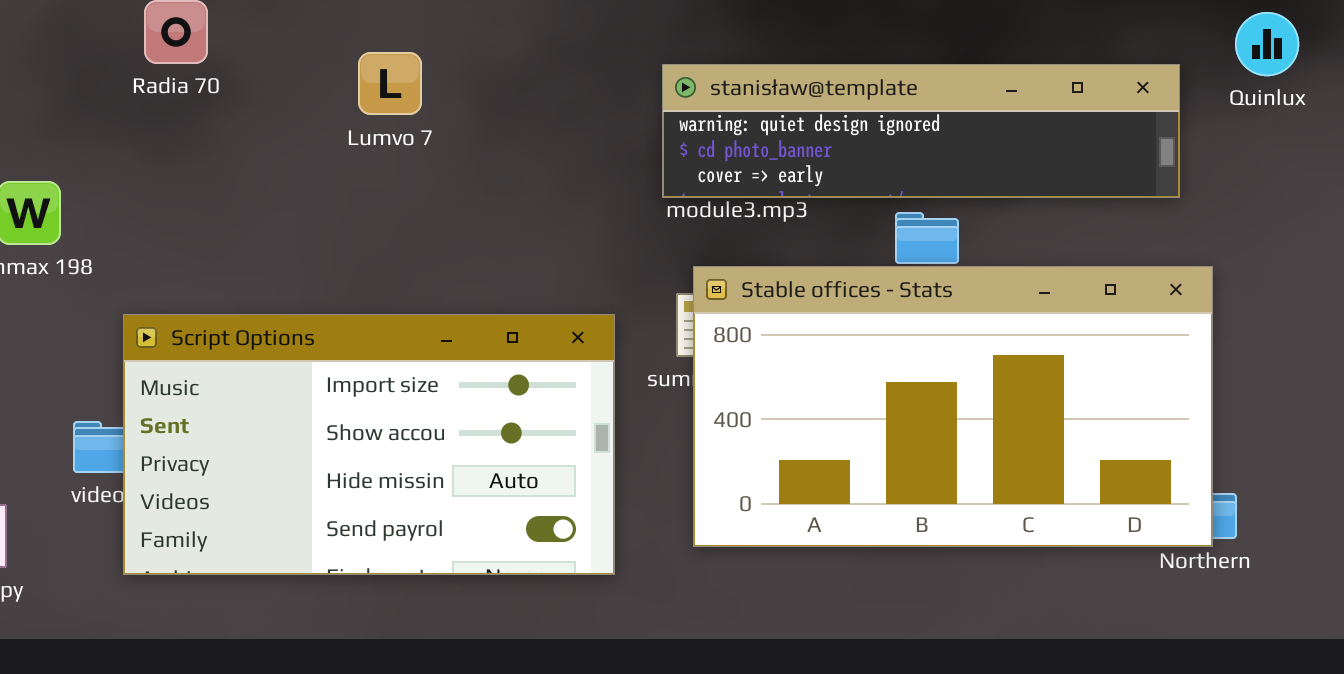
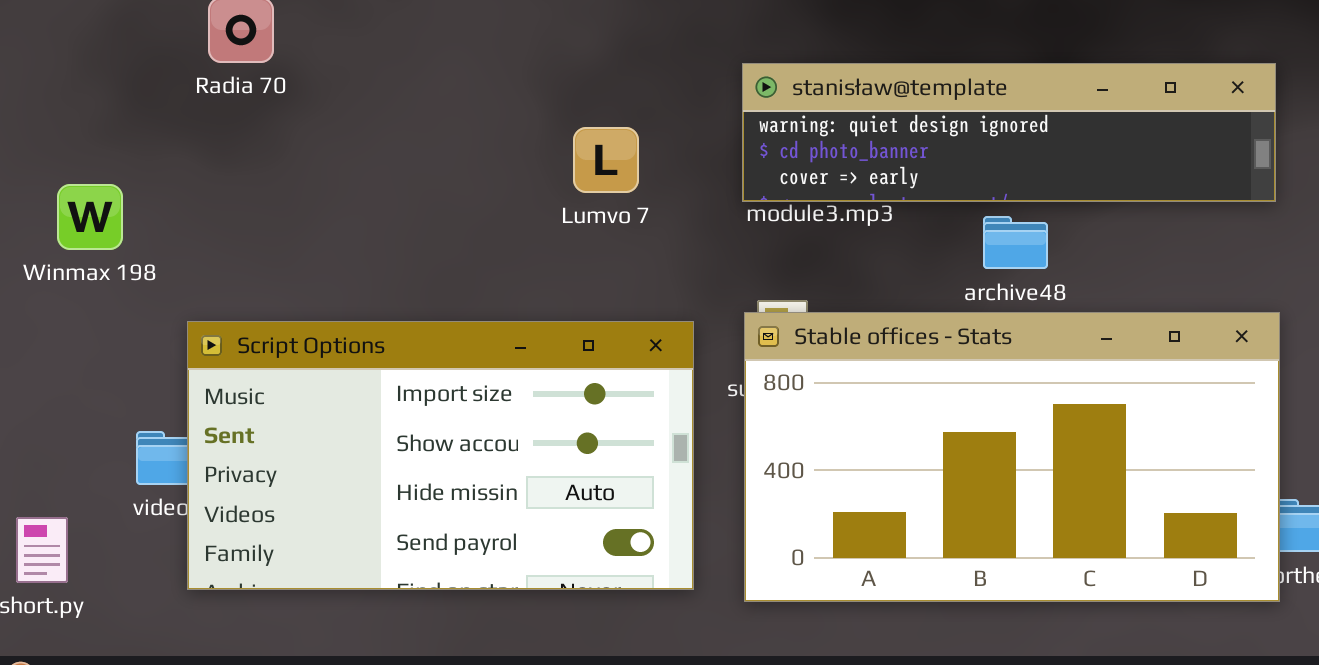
Lumvo 7: [358,52,422,115] -> [573,127,639,193], moved
Stable offices - Stats: [693,266,1213,547] -> [744,312,1280,602], moved

